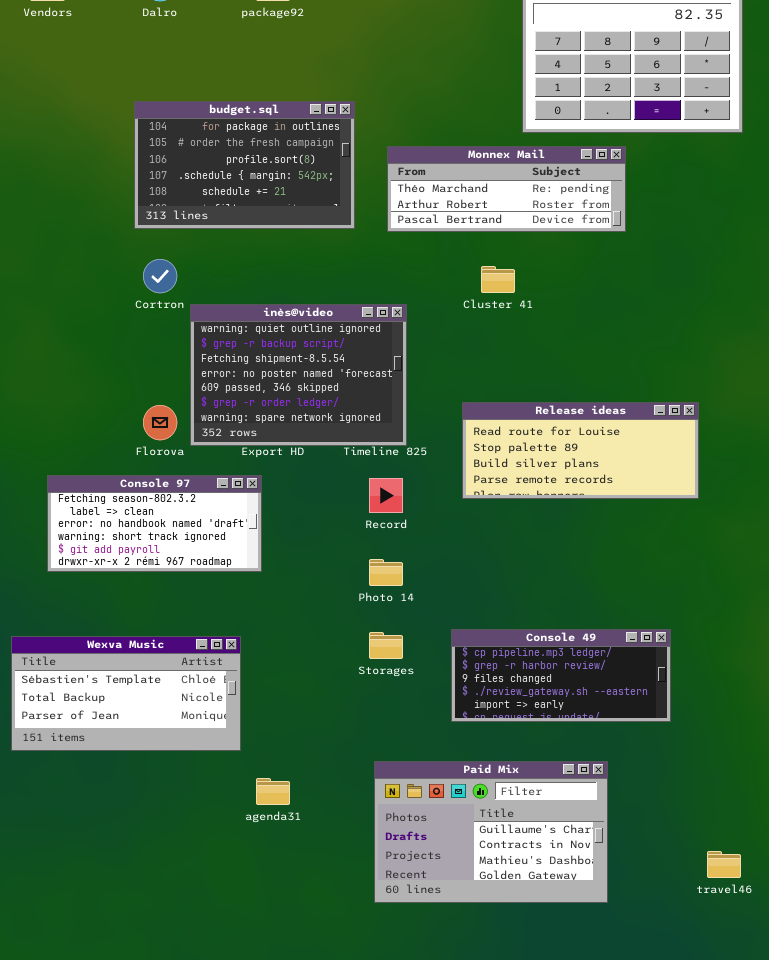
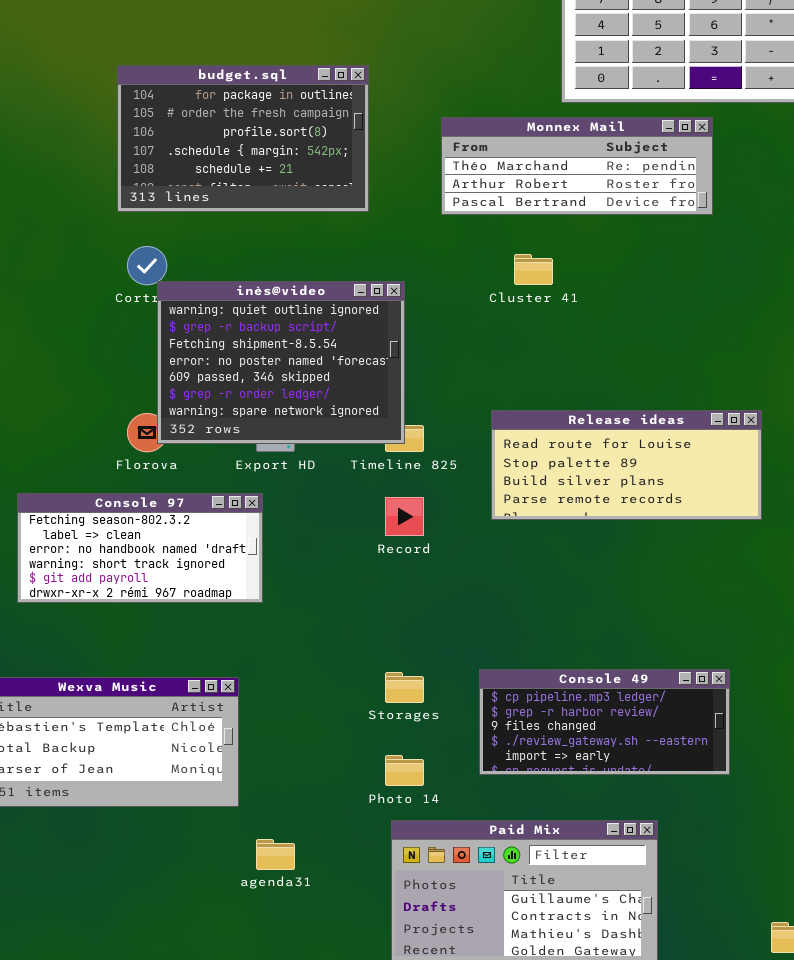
Monnex Mail: [387,146,626,232] -> [441,117,713,215], moved
inès@video: [190,304,407,446] -> [157,281,405,444], moved
Photo 14: [369,559,403,586] -> [385,755,424,786], moved

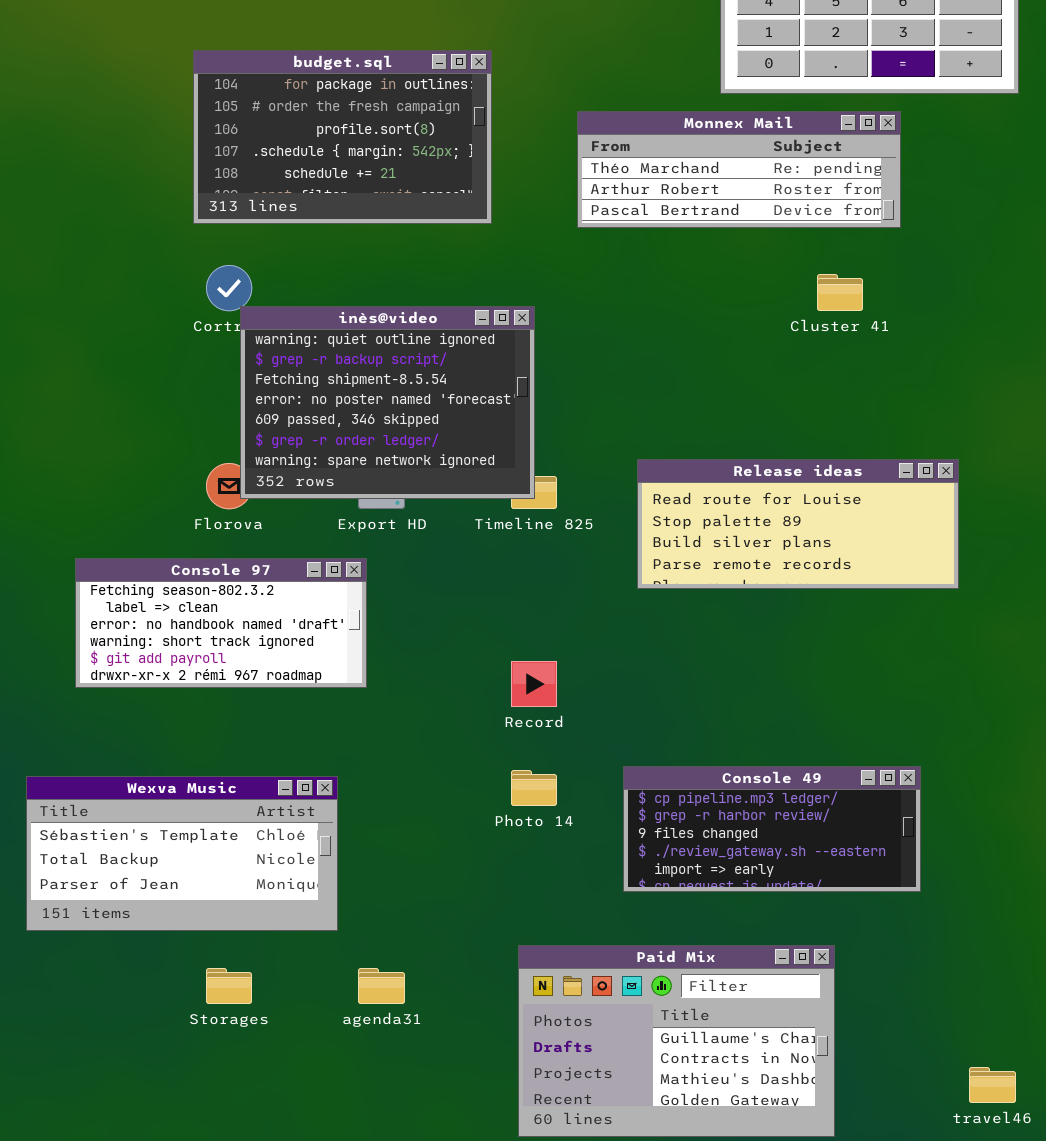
Cluster 41: [514,254,553,285] -> [817,274,863,311], moved
Record: [385,497,424,536] -> [511,661,557,707], moved
Storages: [385,672,424,703] -> [206,968,252,1004], moved
Photo 14: [385,755,424,786] -> [511,770,557,806], moved

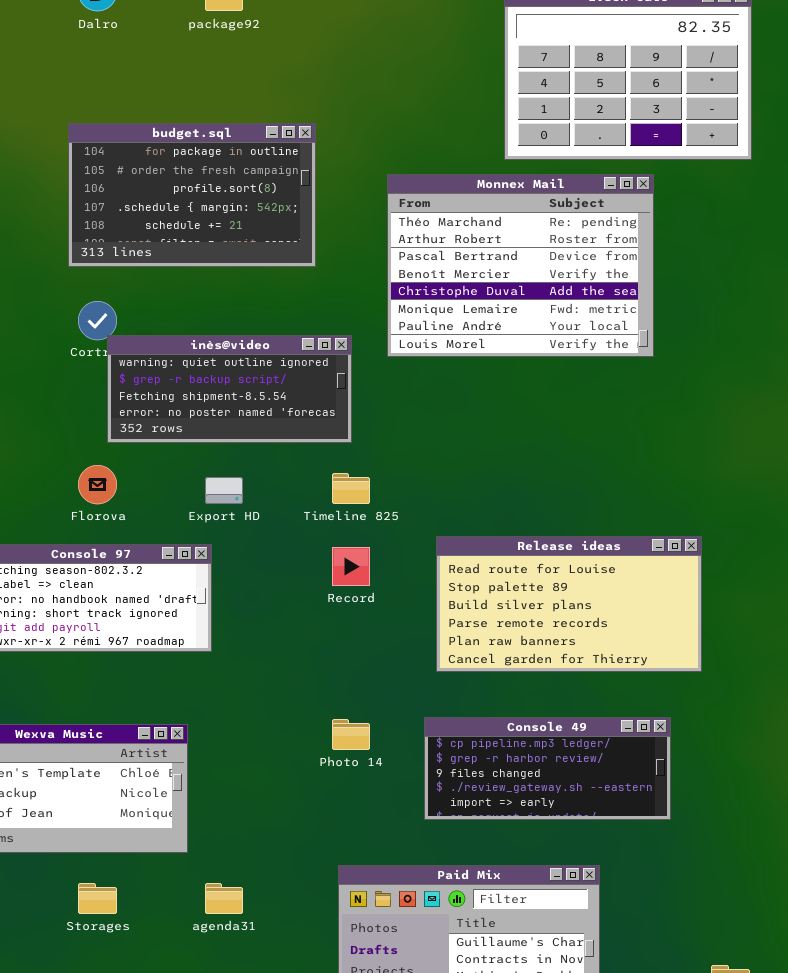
Monnex Mail: [577,111,901,228] -> [387,174,654,357], resized
inès@video: [240,306,535,499] -> [107,335,352,443], resized
Release ideas: [637,459,959,589] -> [436,536,702,672], moved, resized
Record: [511,661,557,707] -> [332,547,370,586], moved

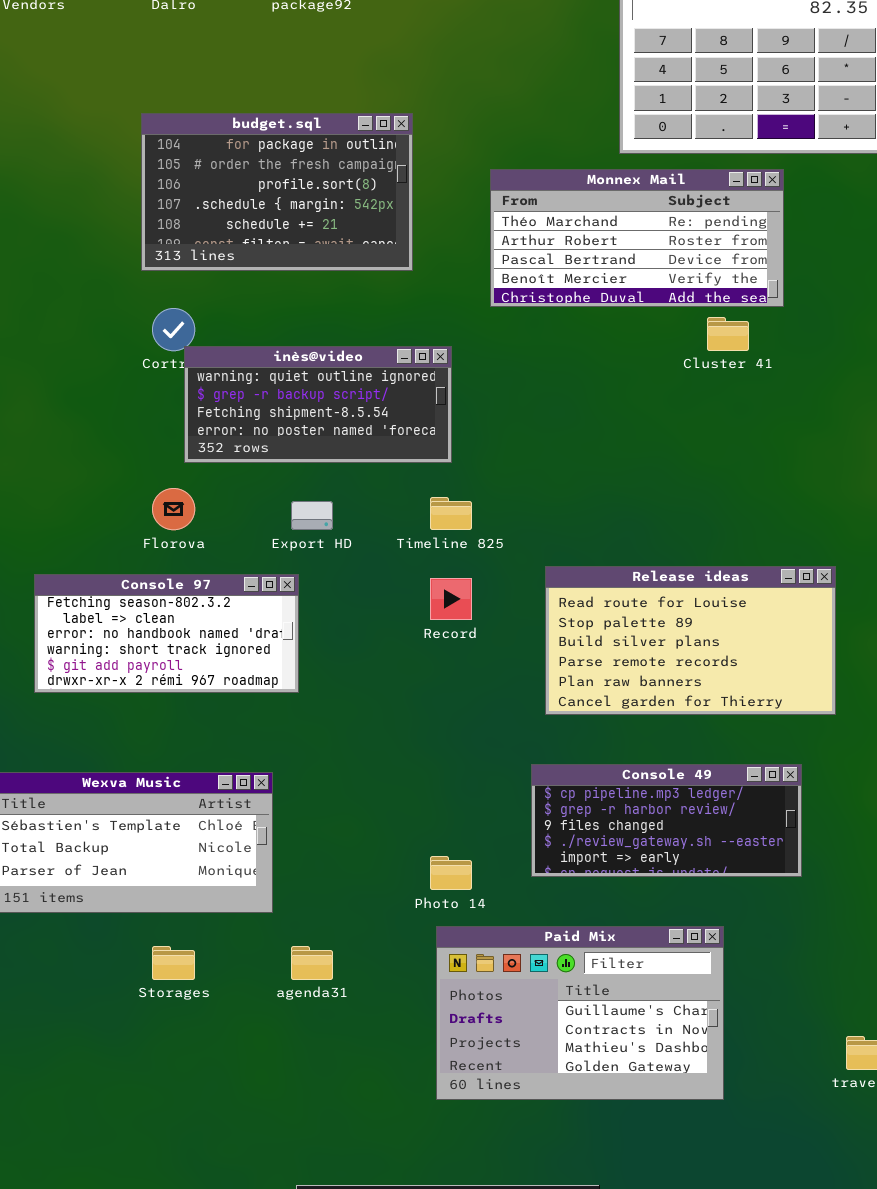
Monnex Mail: [387,174,654,357] -> [490,169,784,307], resized
Photo 14: [332,719,370,750] -> [430,856,472,890], moved

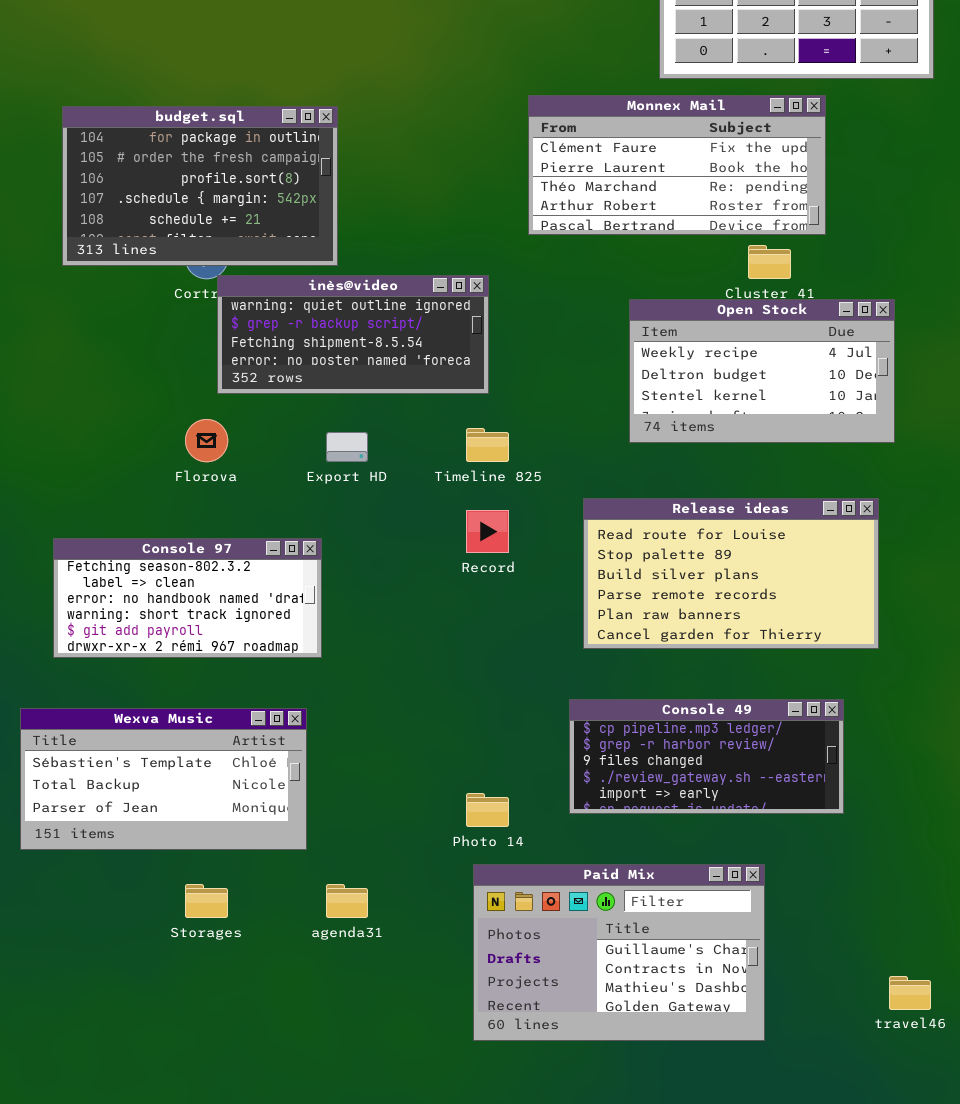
budget.sql: [141,113,413,271] -> [62,106,338,266], moved
Monnex Mail: [490,169,784,307] -> [528,95,826,235], scrolled up 2 rows
Open Stock: none -> [629,299,895,443], opened
Console 97: [34,574,299,693] -> [53,538,322,658], moved

